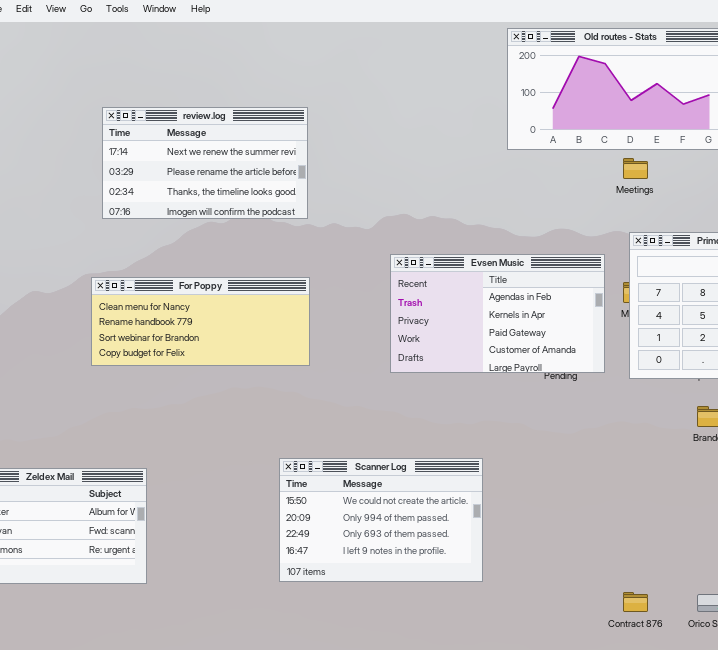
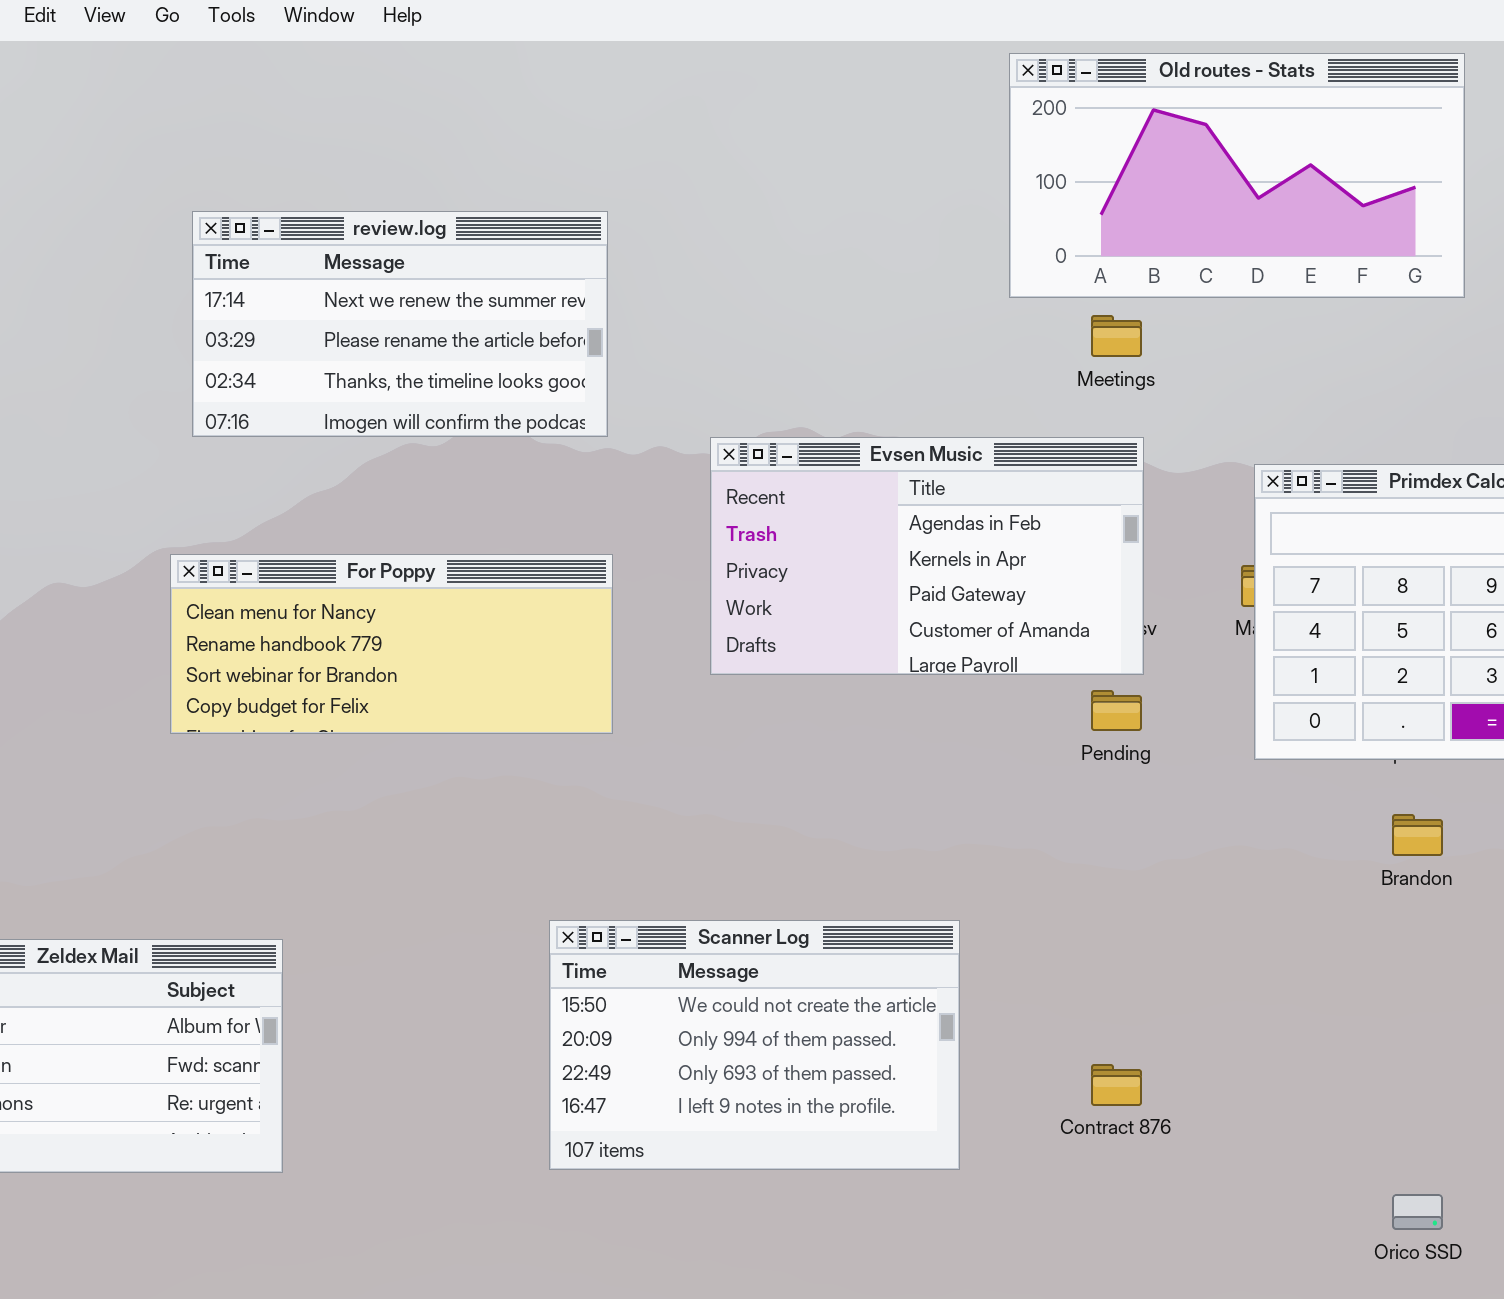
Meetings: [623,158,648,179] -> [1091,315,1142,357], moved
Evsen Music: [390,254,605,373] -> [710,437,1144,675], moved
Contract 876: [623,592,648,612] -> [1091,1064,1142,1106], moved

